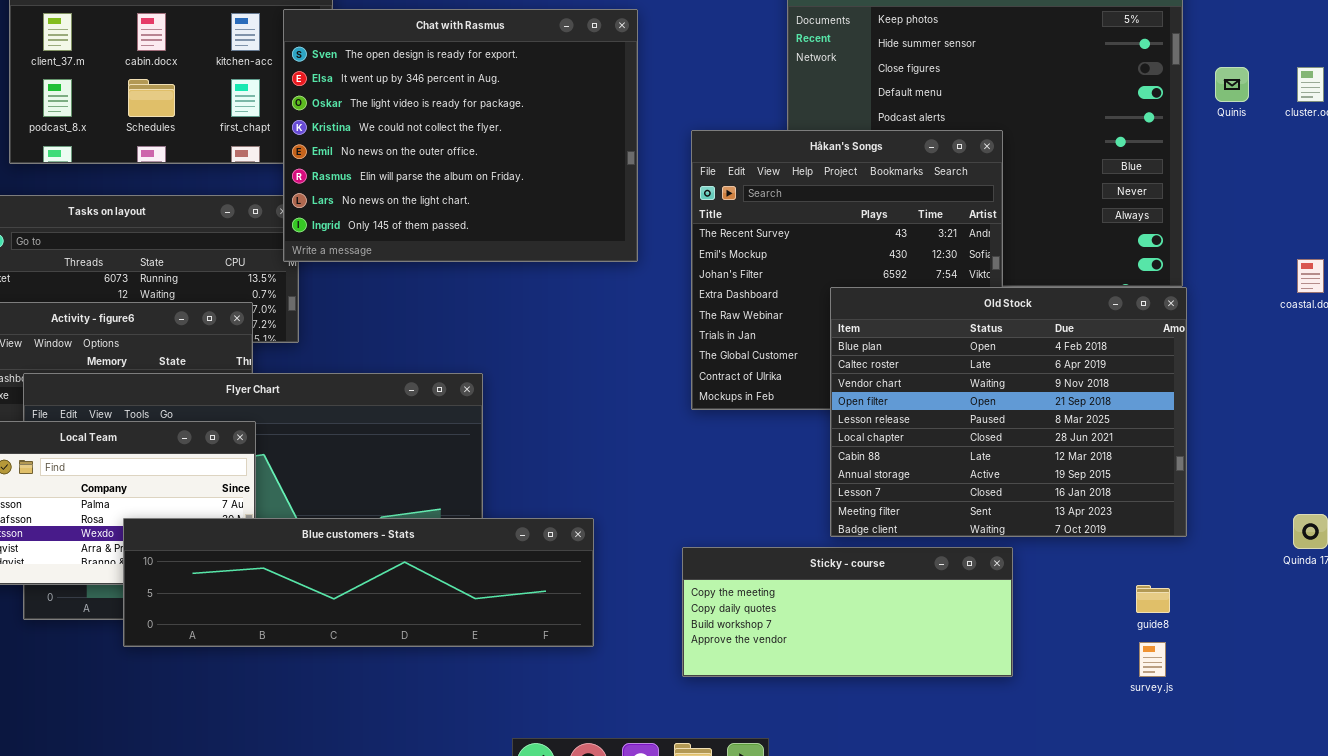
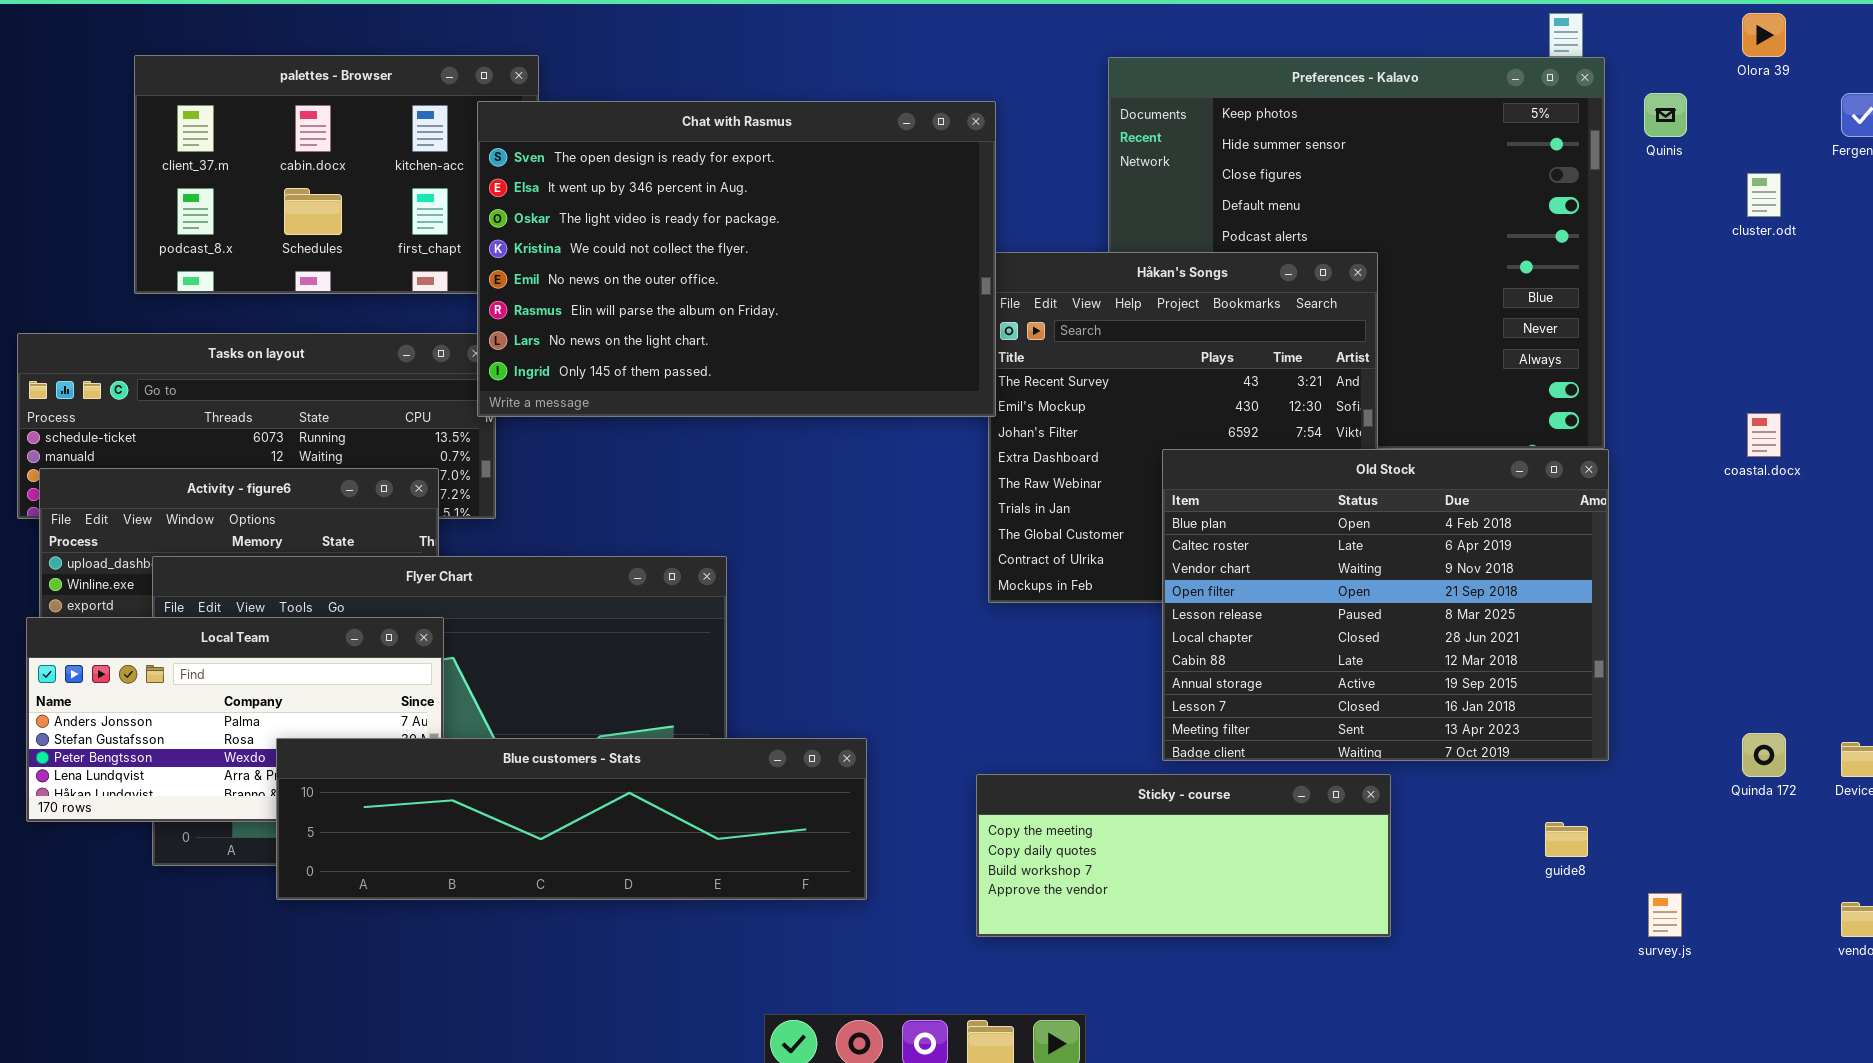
Chat with Rasmus: [283,9,638,262] -> [477,101,996,417], resized
Quinis: [1215,67,1249,102] -> [1644,93,1687,137], moved
survey.js: [1139,642,1166,677] -> [1648,893,1682,937], moved

